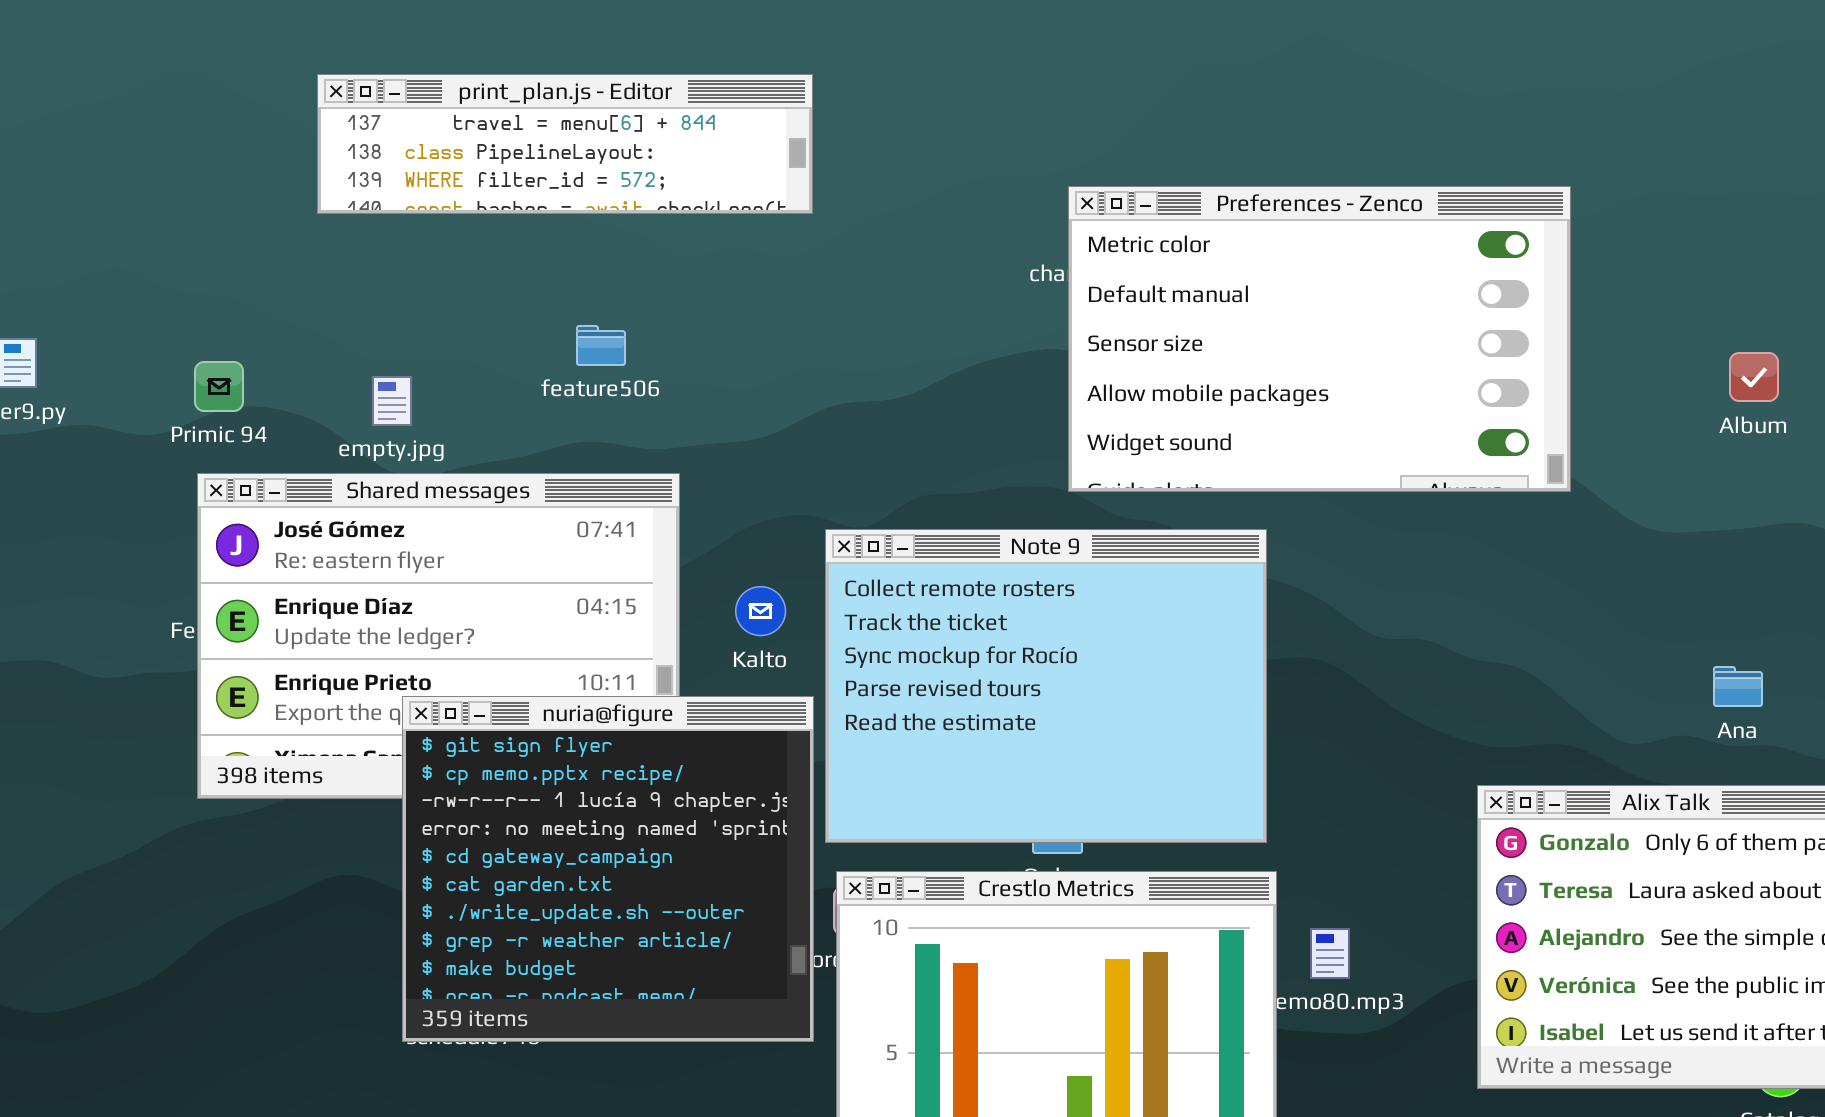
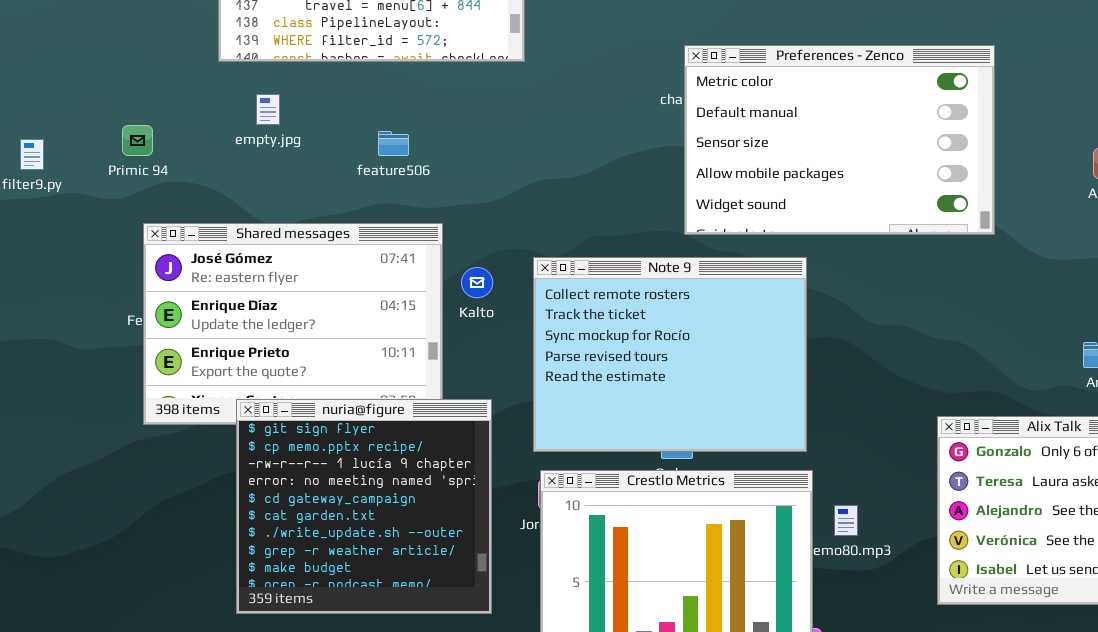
Primic 94: [194,361,244,412] -> [122,125,153,156], moved
empty.jpg: [372,376,412,426] -> [256,94,280,125], moved
Kalto: [735,586,786,636] -> [461,267,493,298], moved
nuria@figure: [402,696,814,1042] -> [236,399,492,614], moved

